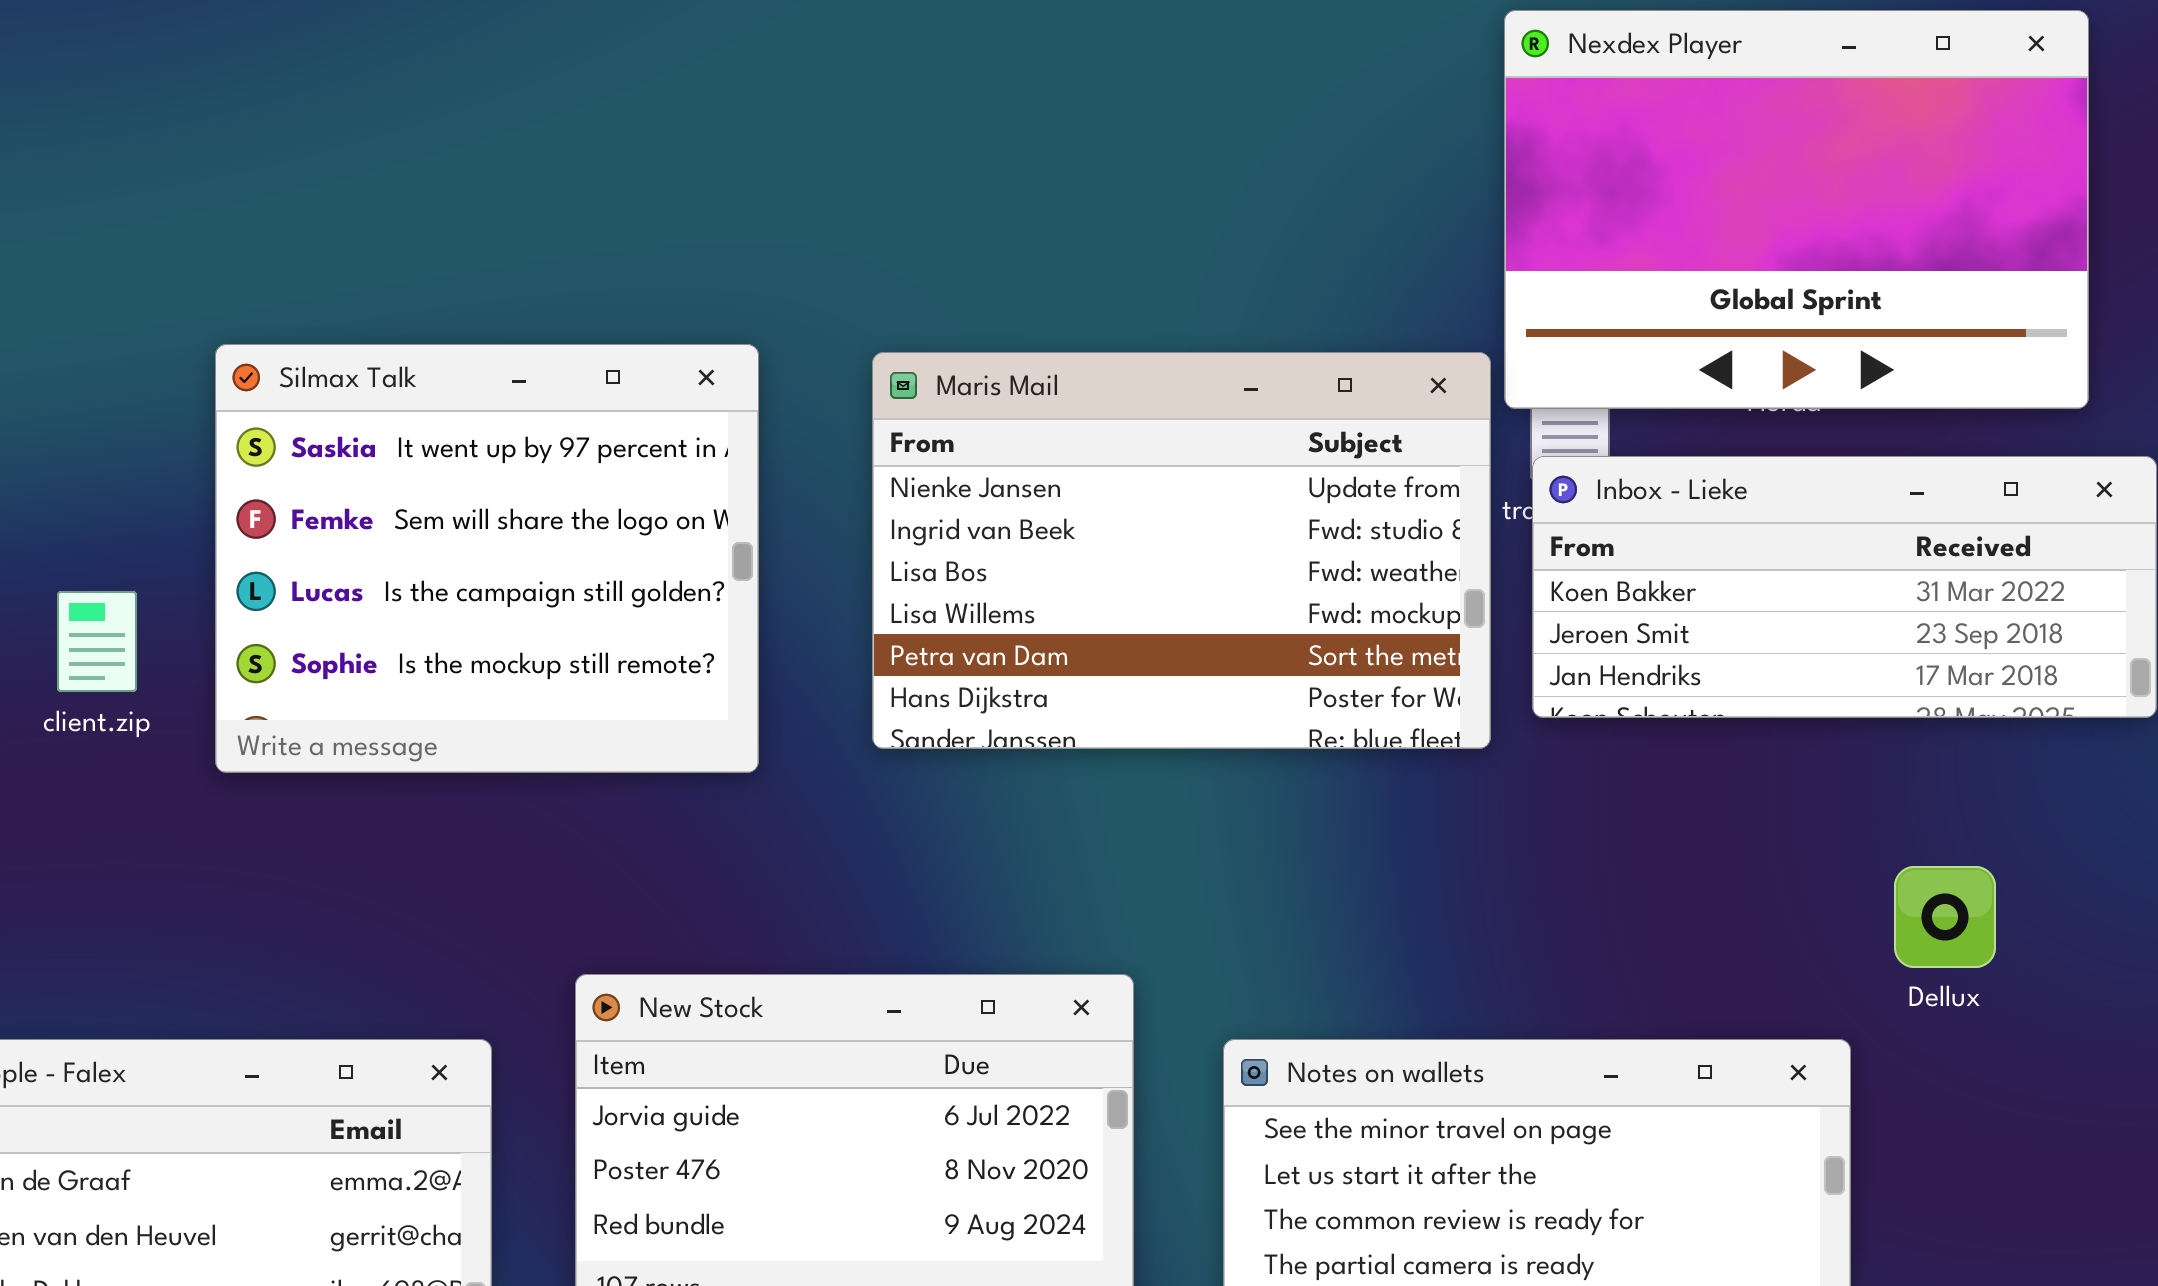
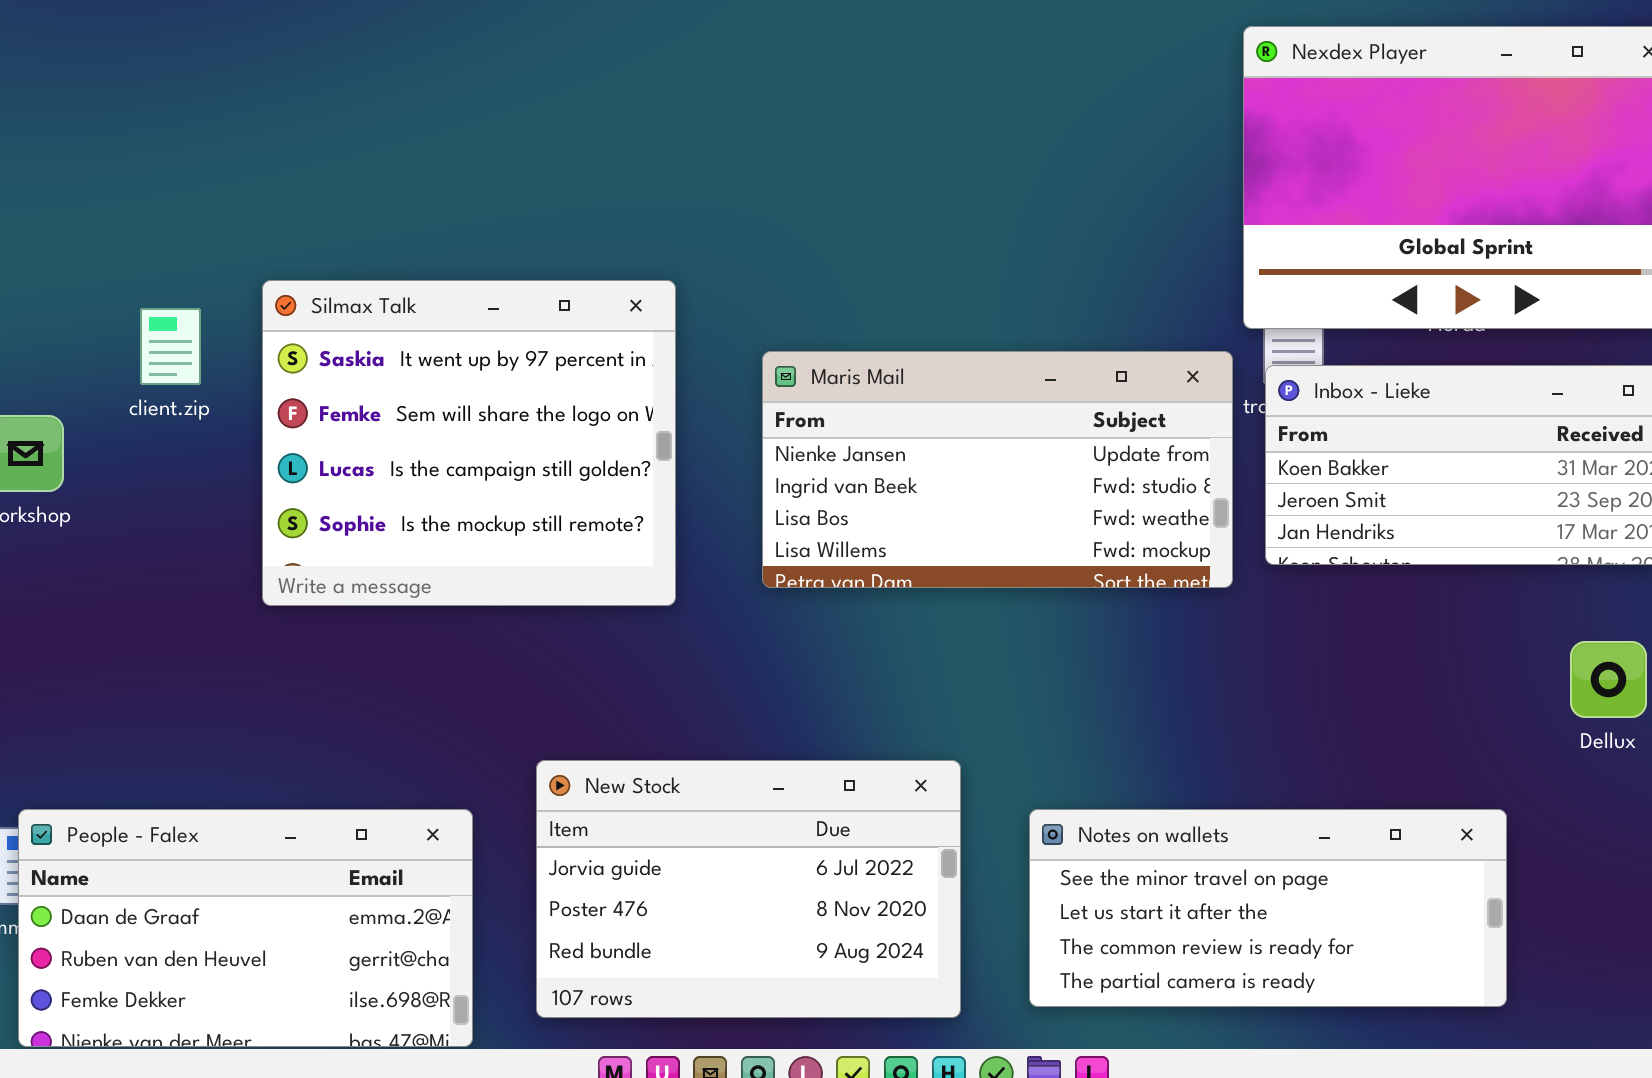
Maris Mail: [872,352,1491,749] -> [762,351,1233,588], resized
client.zip: [57,591,137,692] -> [140,308,201,385], moved
Dellux: [1894,866,1996,968] -> [1570,641,1647,718], moved

